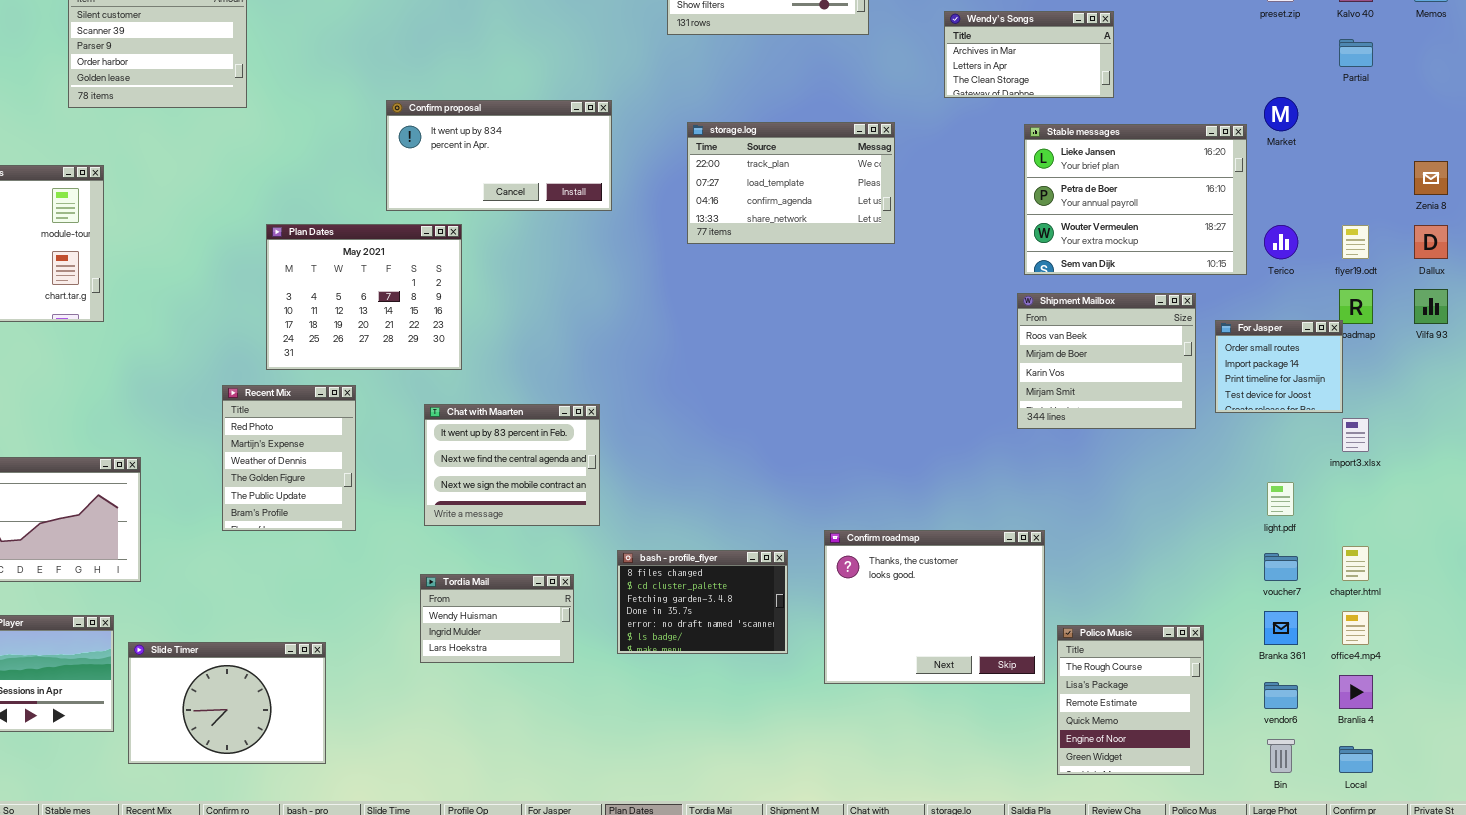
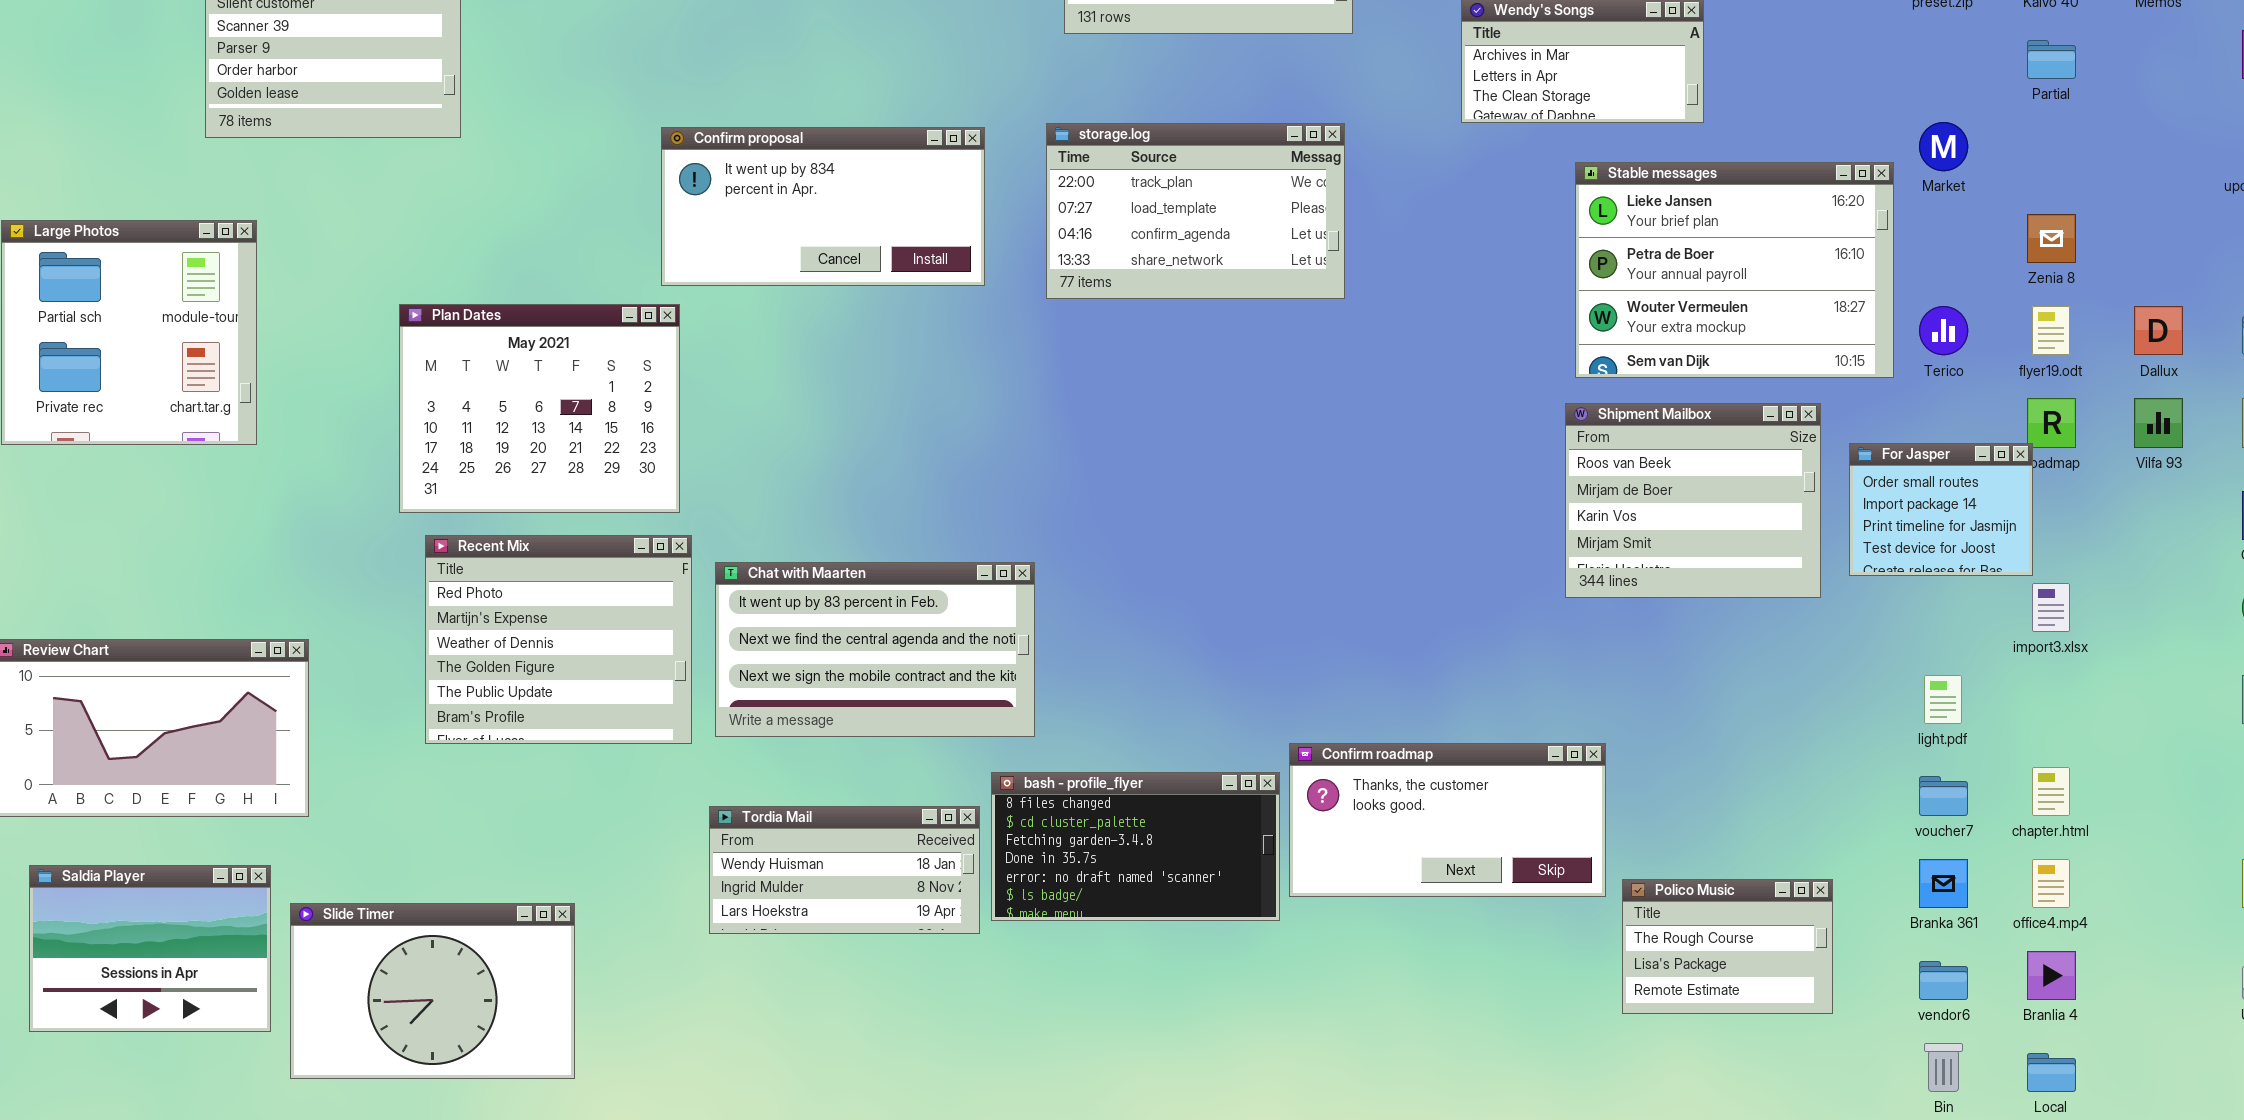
storage.log: [687,122,895,244] -> [1046,123,1345,299], moved
Zenia 8: [1414,161,1448,195] -> [2027,214,2076,263], moved
Plan Dates: [266,224,462,370] -> [399,304,680,513], moved
Recent Mix: [222,385,356,531] -> [425,535,692,744], resized
Chat with Maarten: [424,404,600,526] -> [715,562,1035,737], resized
Confirm roadmap: [824,530,1045,684] -> [1289,743,1606,897], resized
bash - profile_flyer: [617,550,788,654] -> [991,772,1280,921], resized
Tordia Mail: [420,574,574,663] -> [709,806,980,934], resized
Polico Music: [1057,625,1204,775] -> [1622,879,1833,1014], resized

